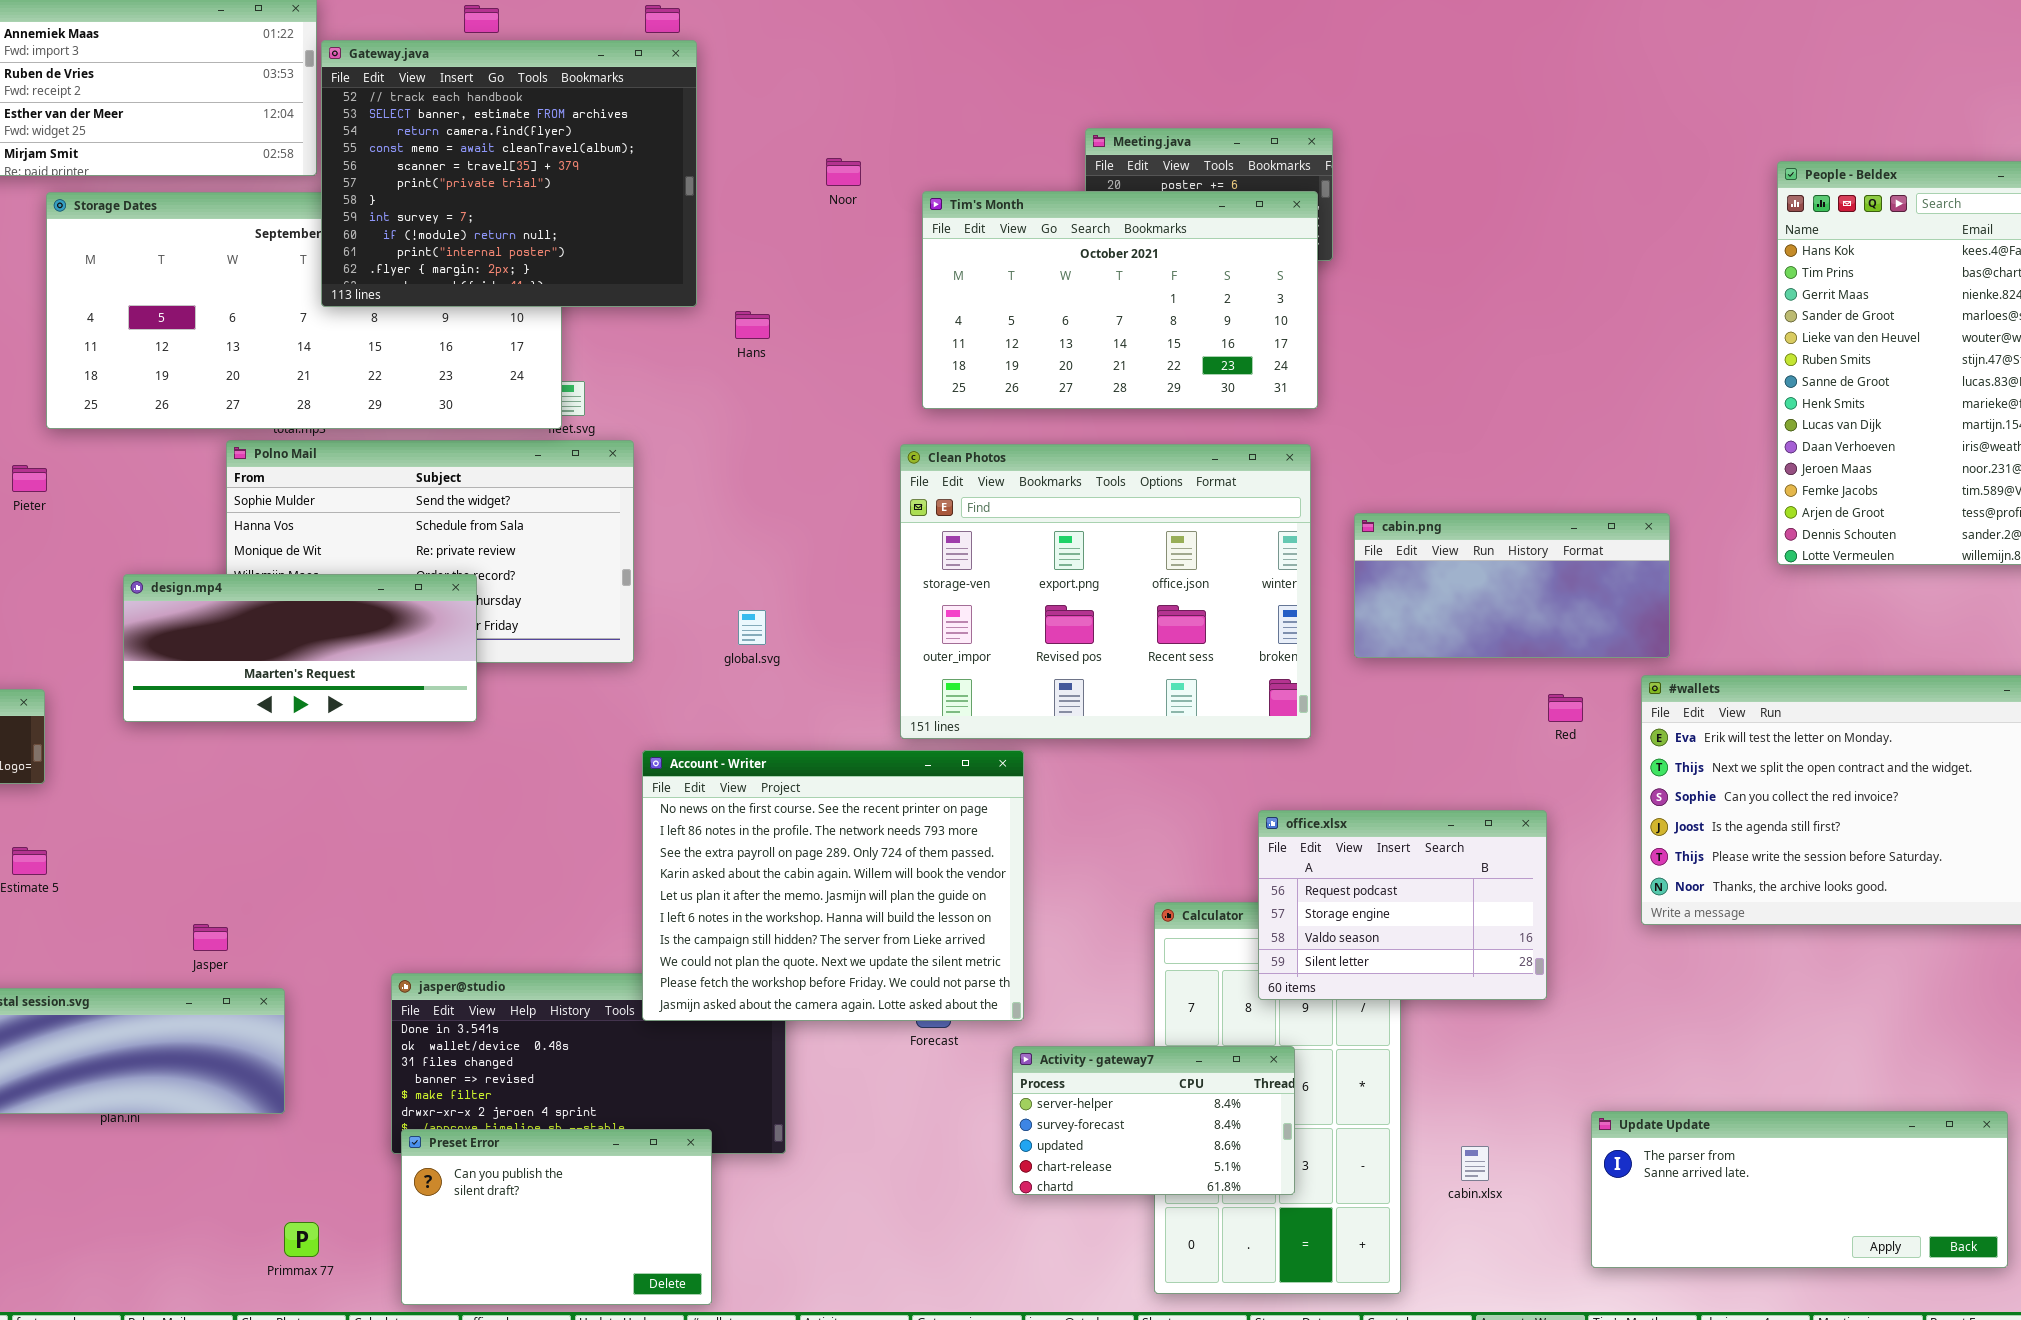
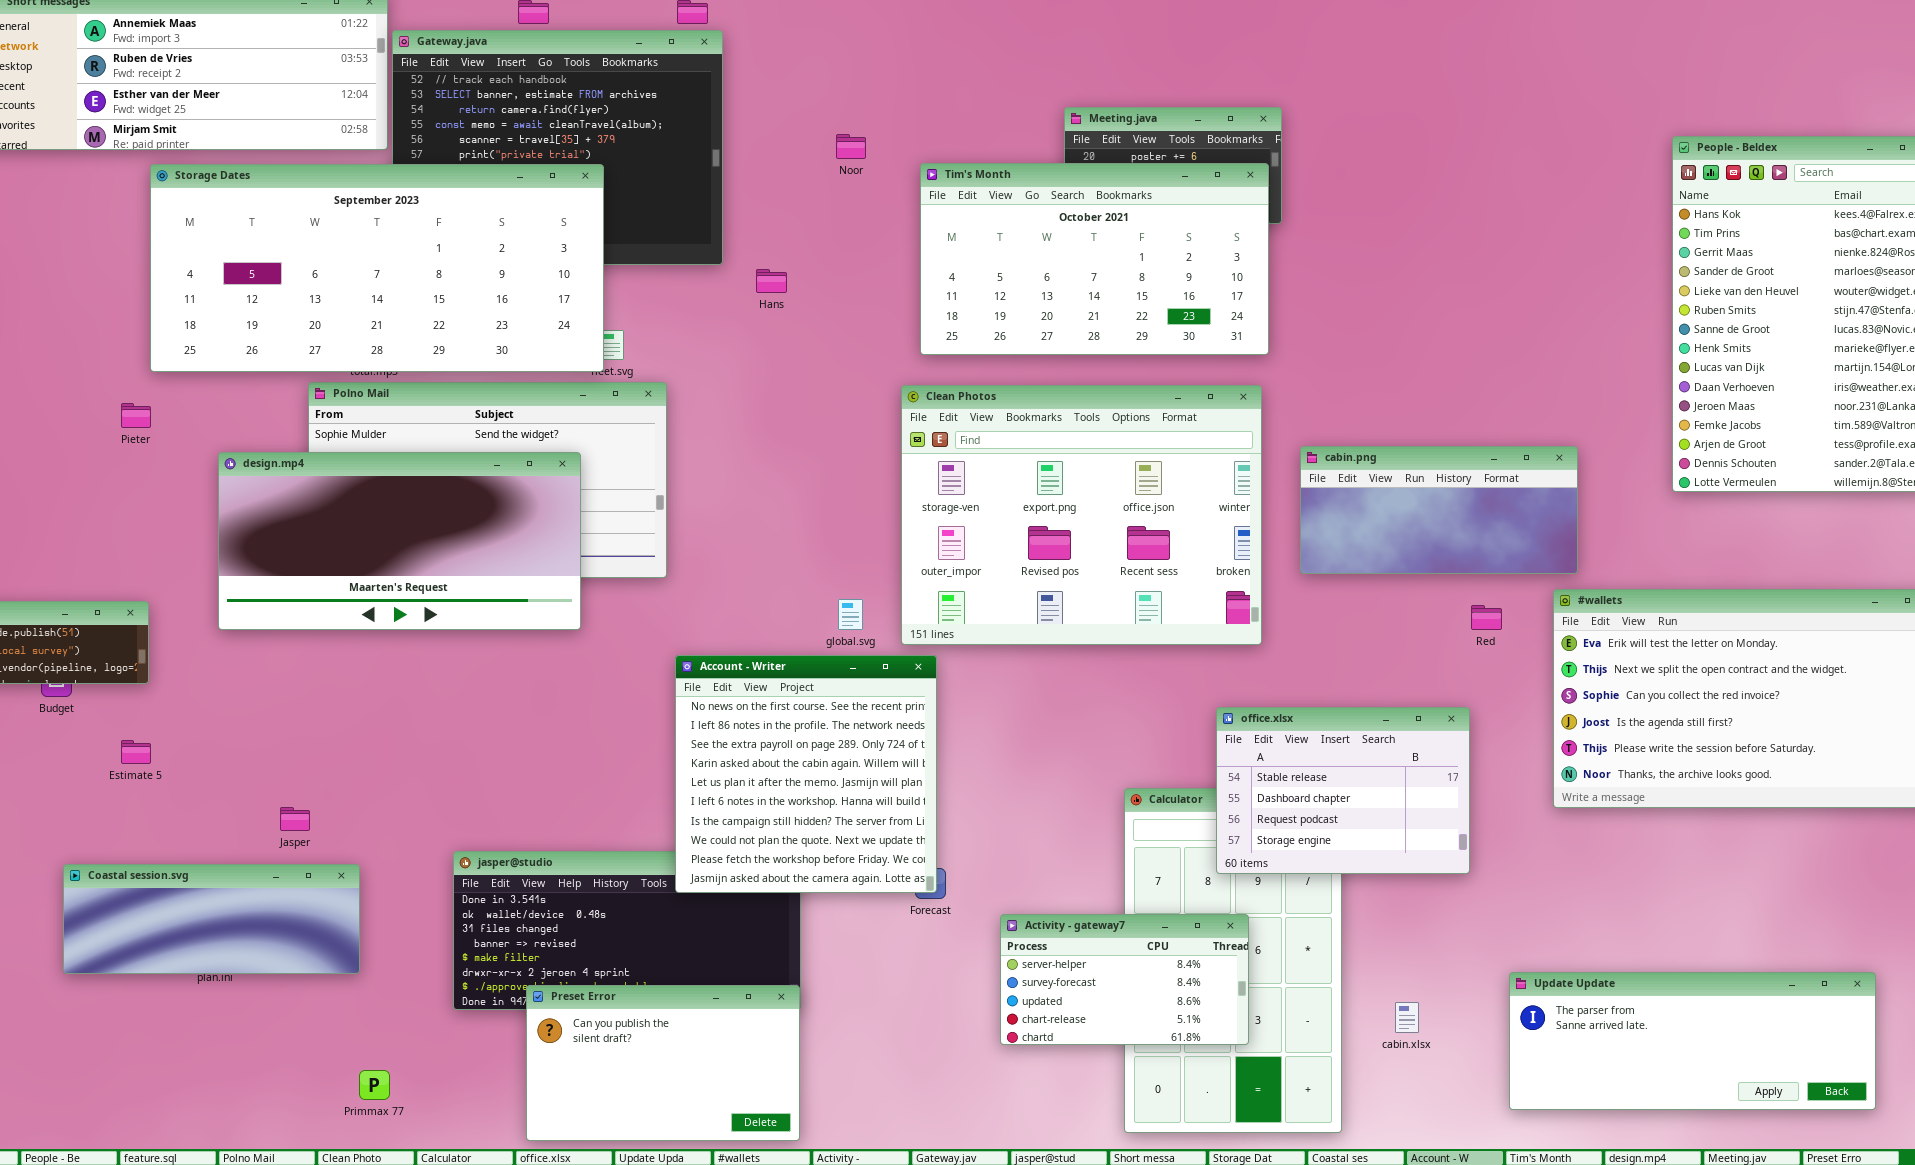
Storage Dates: [46,192,562,429] -> [150,164,604,372], raised
design.mp4: [123,574,477,722] -> [218,452,581,630], resized
global.svg: [738,610,766,645] -> [838,599,863,630], moved
Account - Writer: [642,750,1024,1021] -> [675,655,937,893], resized
office.xlsx: [1258,810,1547,1000] -> [1216,707,1470,874], scrolled up 2 rows
Preset Error: [401,1129,712,1305] -> [526,985,800,1141], moved

